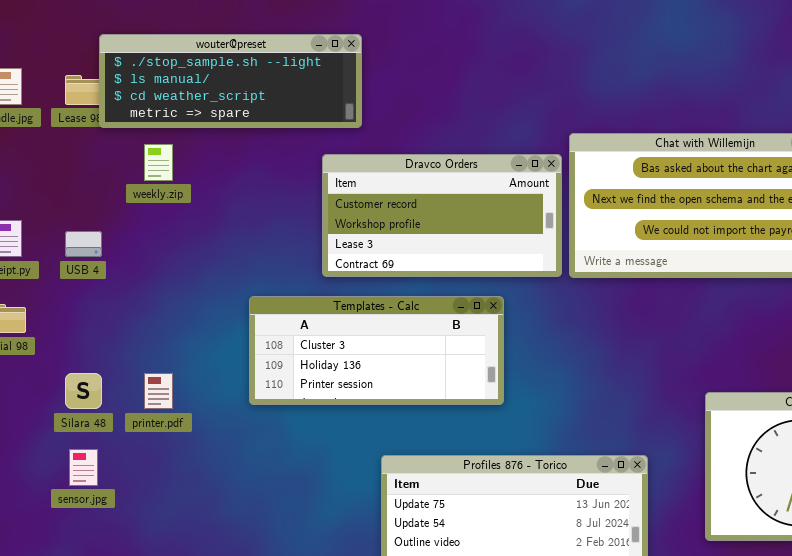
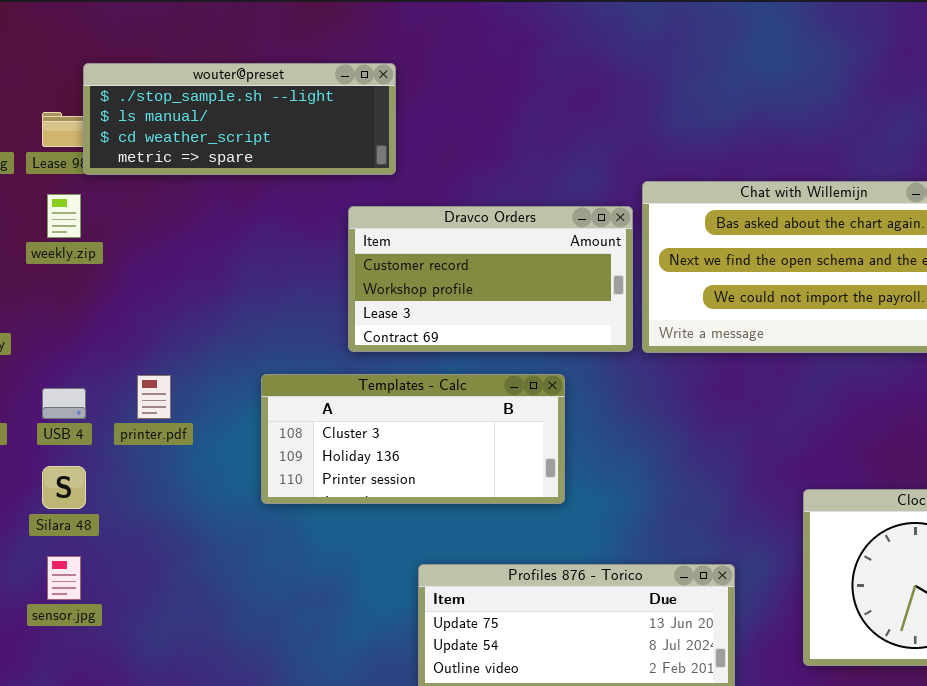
weekly.zip: [144,144,173,181] -> [47,194,81,238], moved
USB 4: [65,231,102,257] -> [42,388,86,419], moved
printer.pdf: [144,373,173,409] -> [137,375,171,419], moved

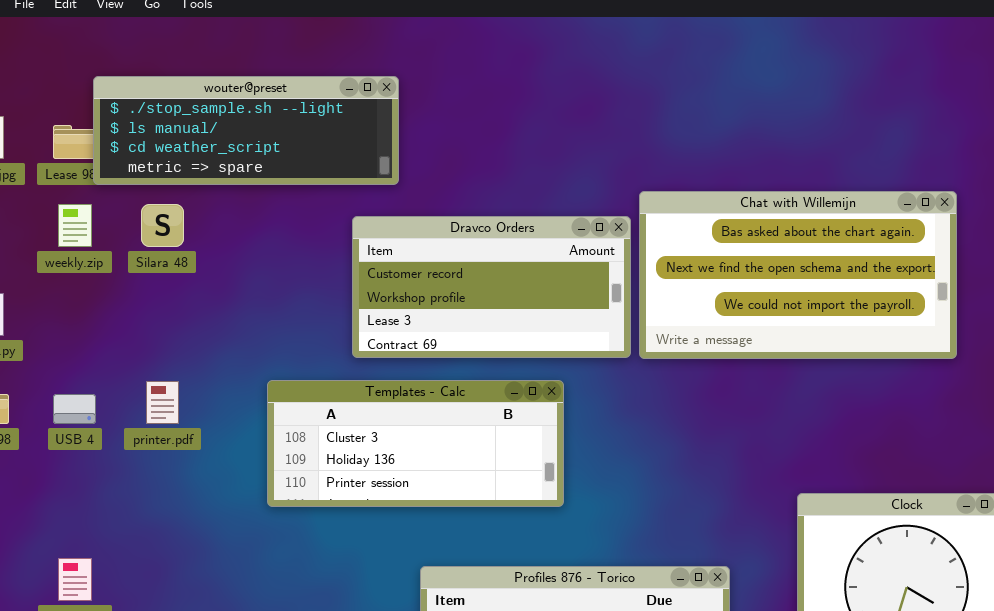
Silara 48: [42,466,86,509] -> [141,204,184,247], moved

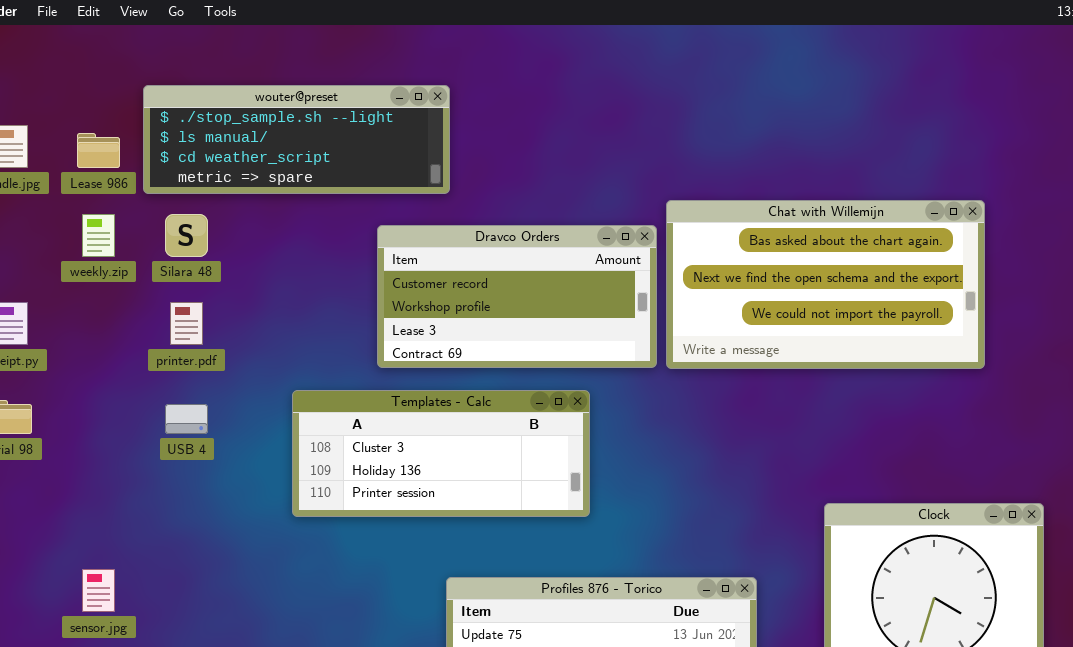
wouter@preset: [93,76,399,185] -> [143,85,450,194], moved
printer.pdf: [146,381,179,424] -> [170,302,203,345], moved
USB 4: [53,394,96,424] -> [165,404,208,434], moved

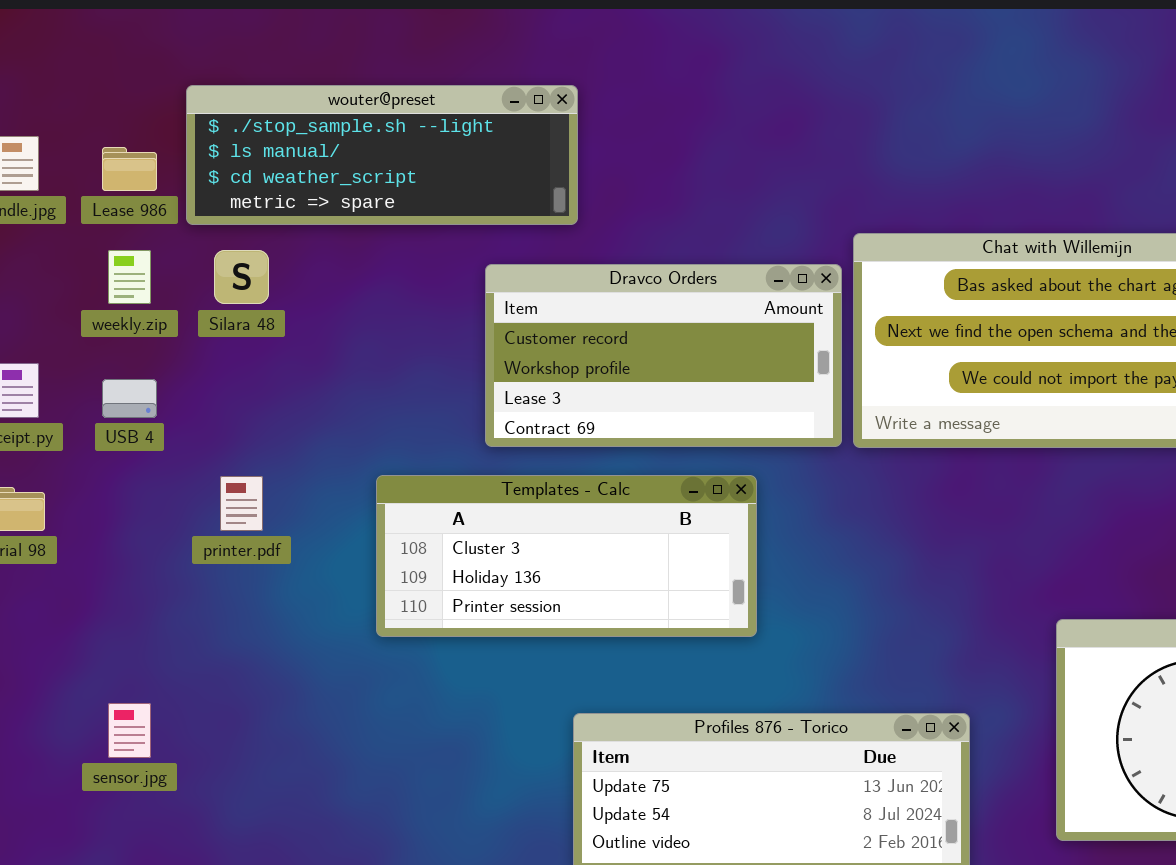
printer.pdf: [170,302,203,345] -> [220,476,263,531], moved
USB 4: [165,404,208,434] -> [102,379,157,418], moved

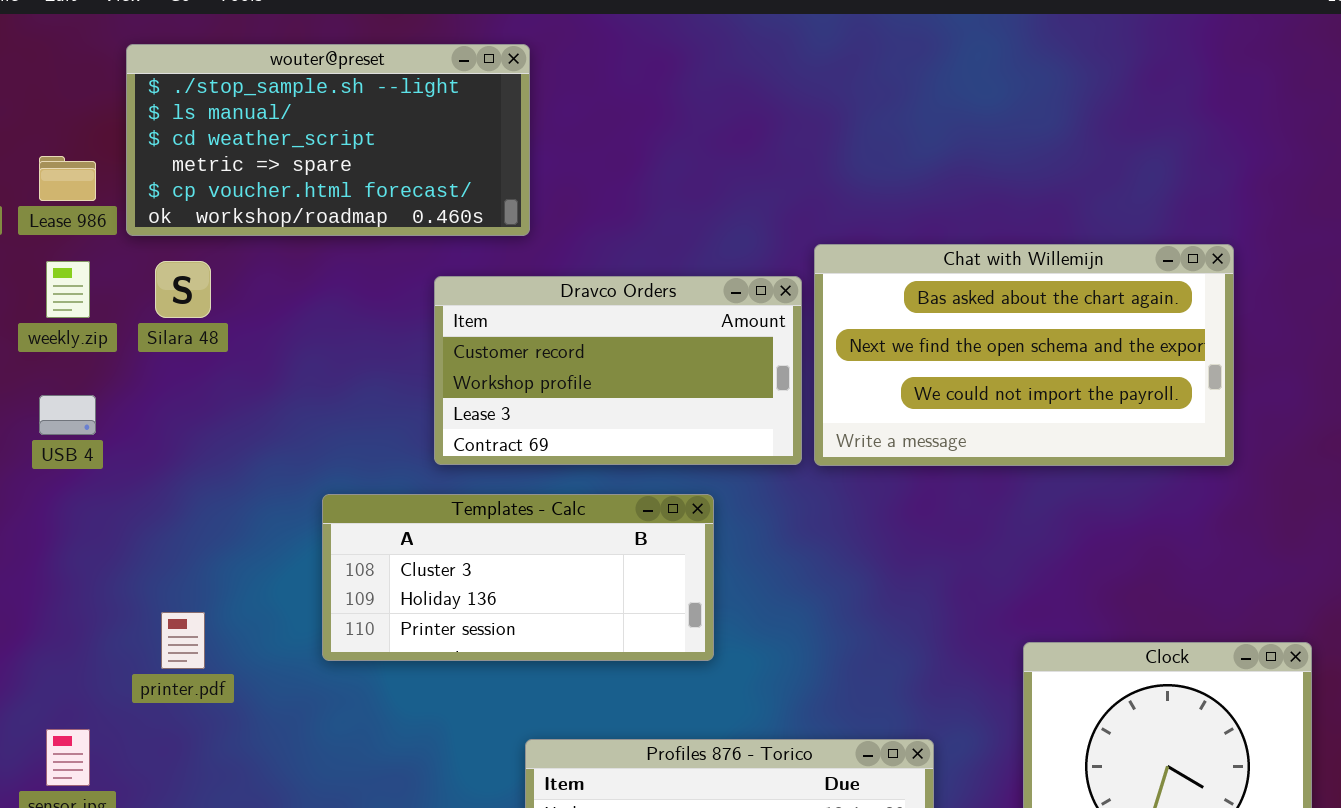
wouter@preset: [186,85,578,225] -> [126,44,530,236], resized
printer.pdf: [220,476,263,531] -> [161,612,205,669], moved

